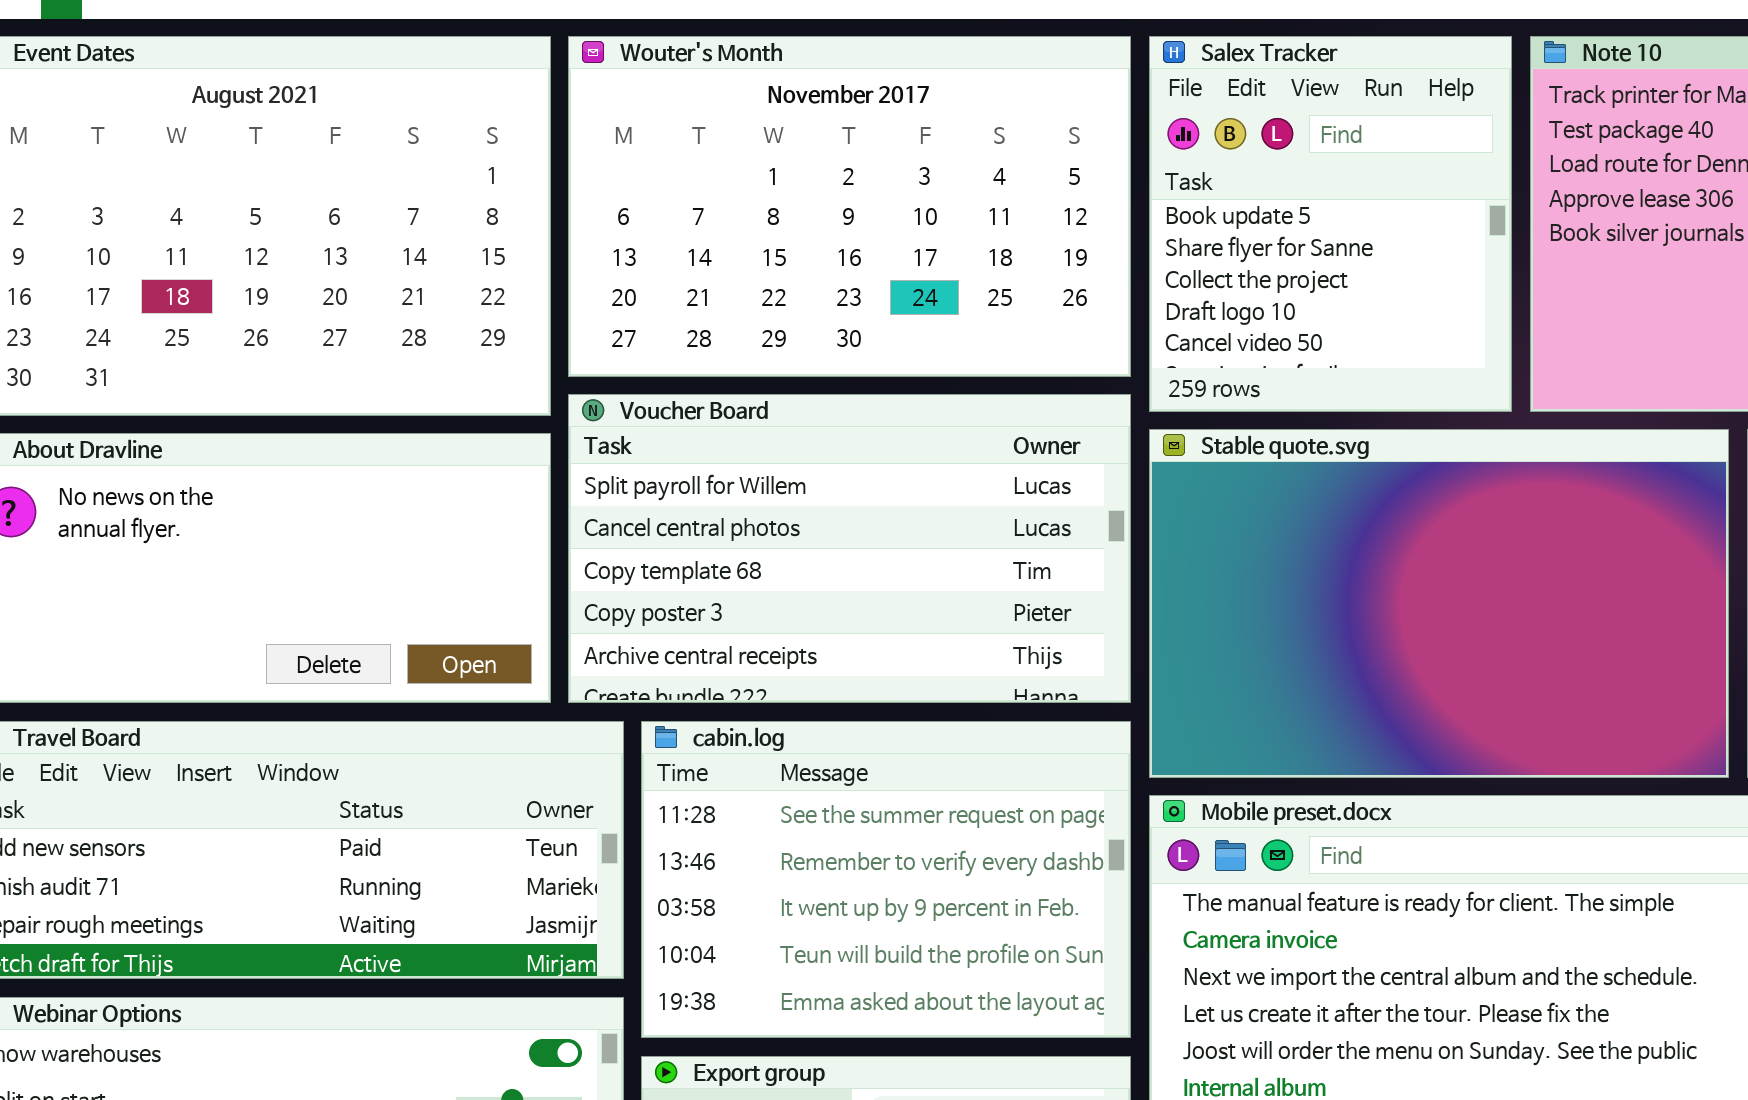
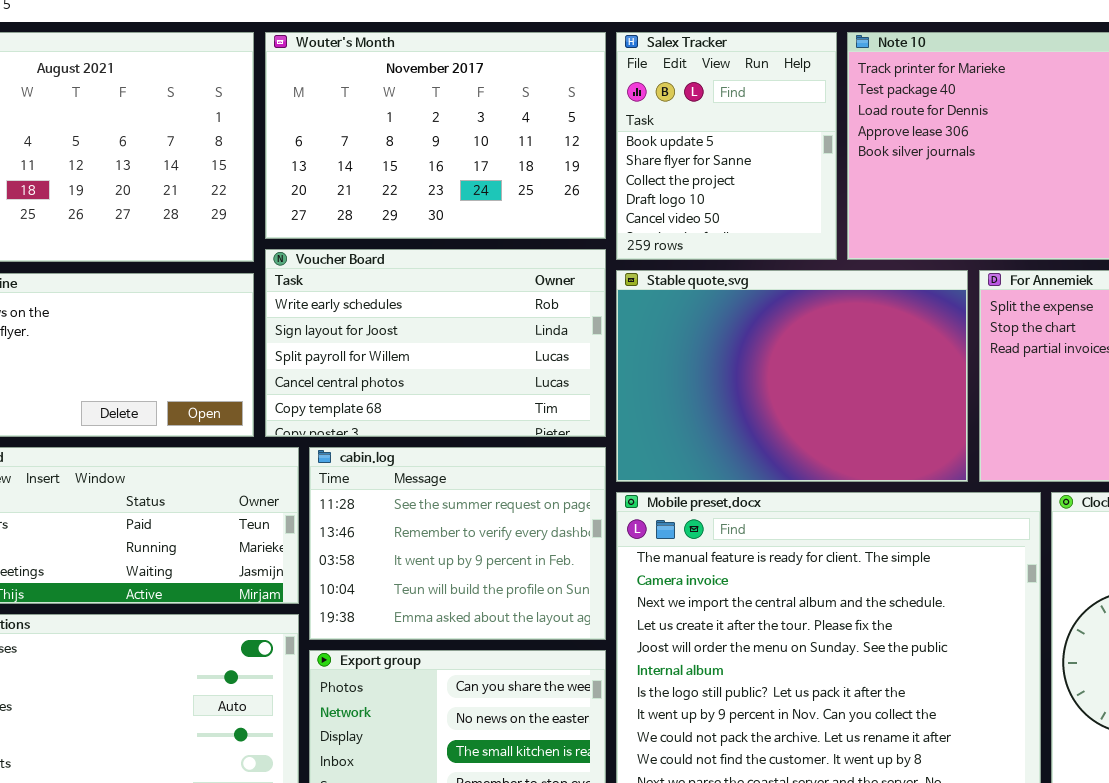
Voucher Board: [568,394,1131,703] -> [265,249,606,437], scrolled up 2 rows

